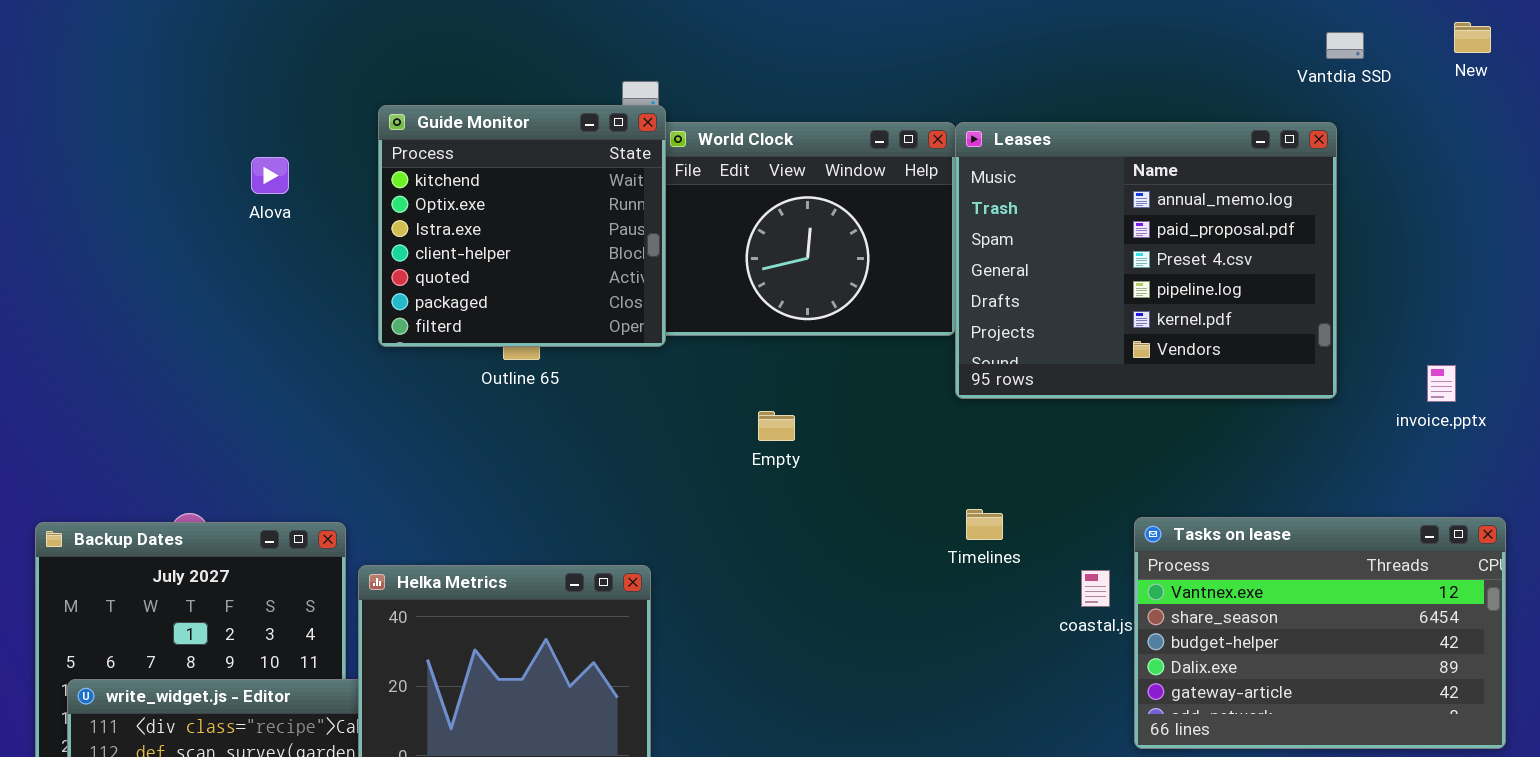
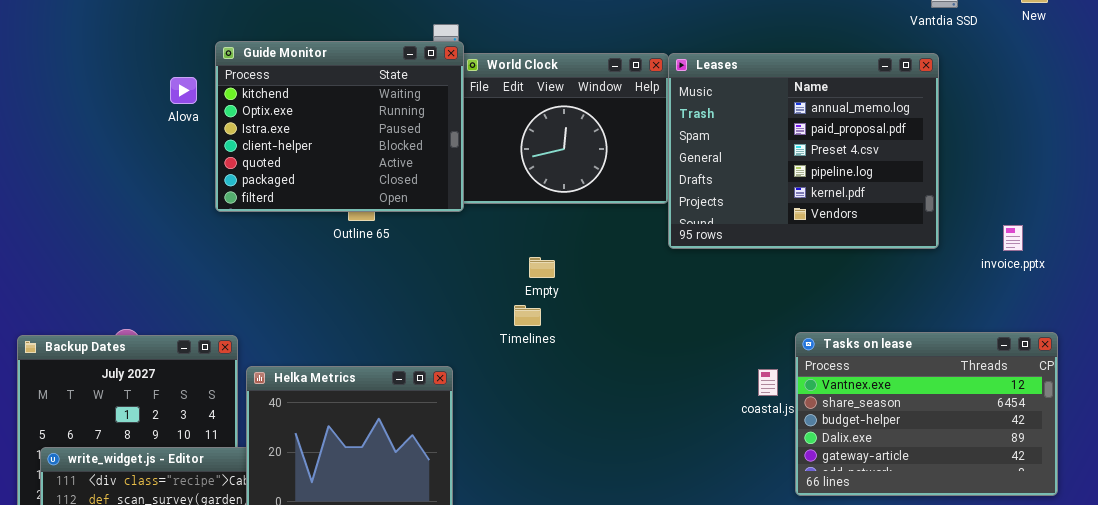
Guide Monitor: [378,105,666,347] -> [215,41,464,212], resized
Timelines: [966,509,1003,540] -> [514,305,541,326], moved

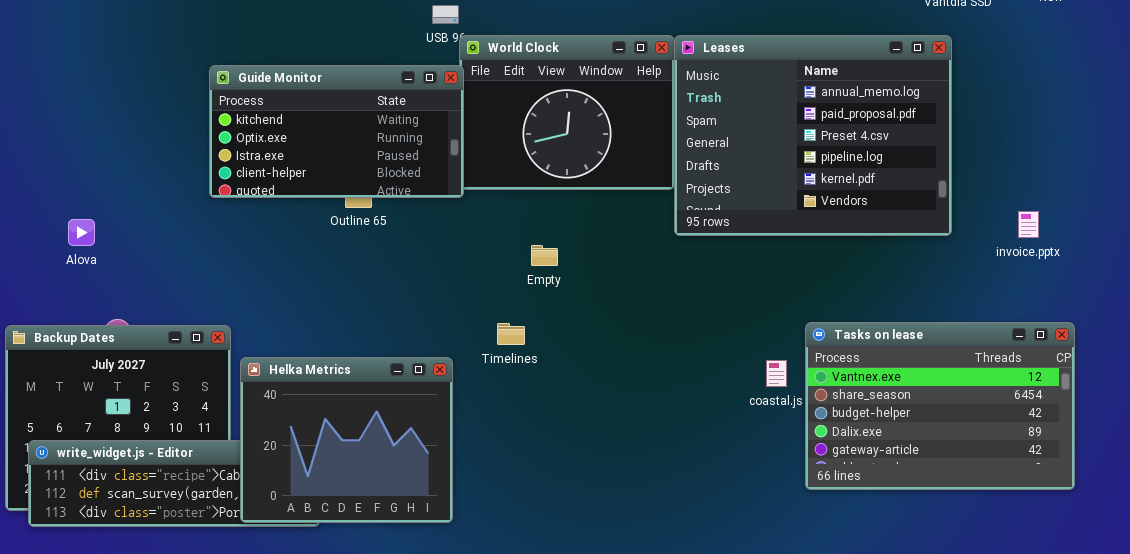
Guide Monitor: [215,41,464,212] -> [209,65,464,198], resized
Alova: [170,77,197,104] -> [68,219,95,246], moved
Timelines: [514,305,541,326] -> [497,323,525,345], moved

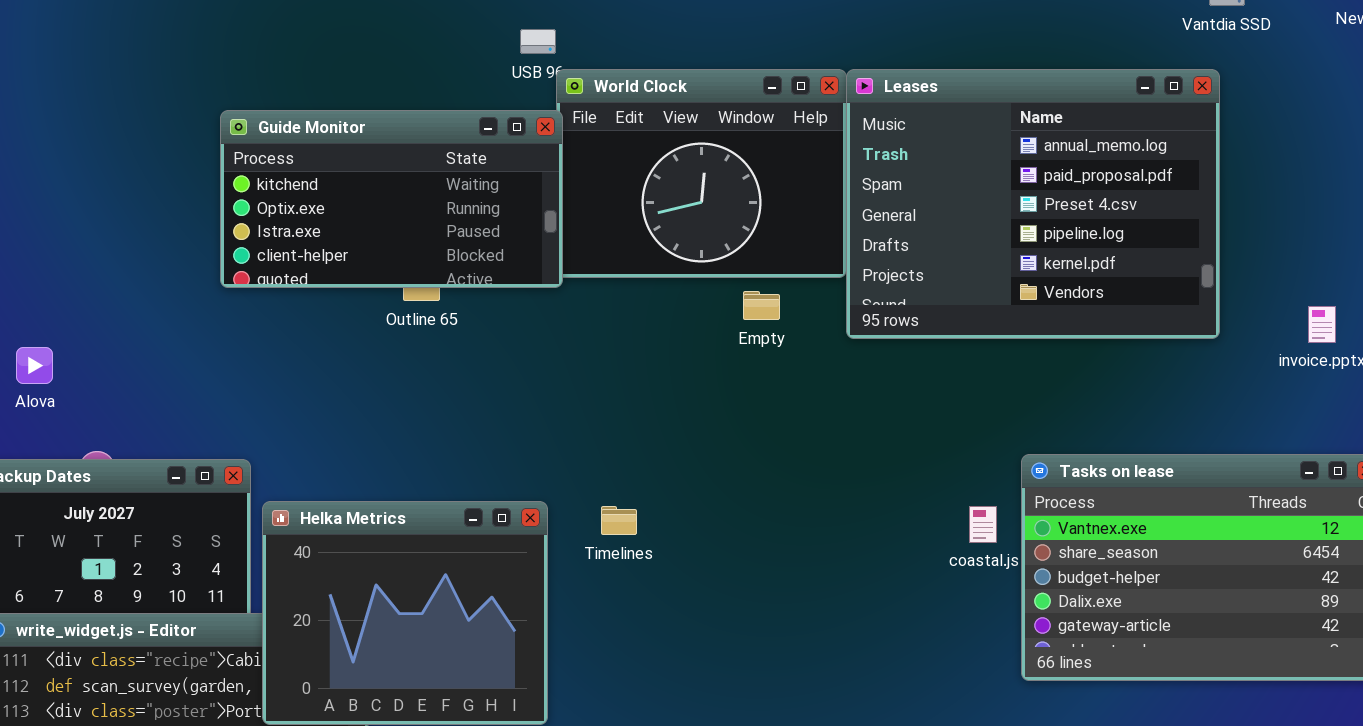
Alova: [68,219,95,246] -> [16,347,53,384], moved
Empty: [531,245,558,266] -> [743,291,780,320], moved
Timelines: [497,323,525,345] -> [601,506,637,535], moved

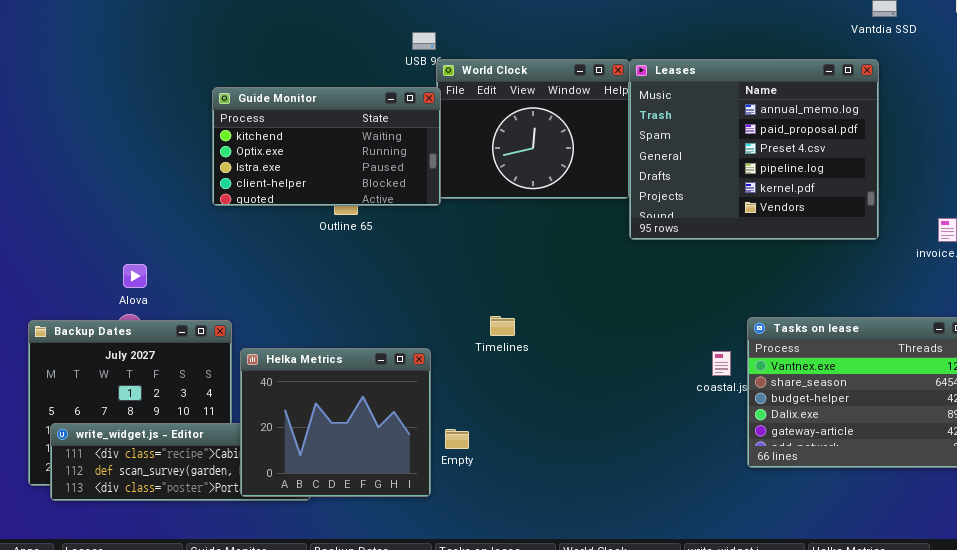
Empty: [743,291,780,320] -> [445,429,469,449], moved
Alova: [16,347,53,384] -> [123,264,147,288], moved
Timelines: [601,506,637,535] -> [490,316,515,336], moved

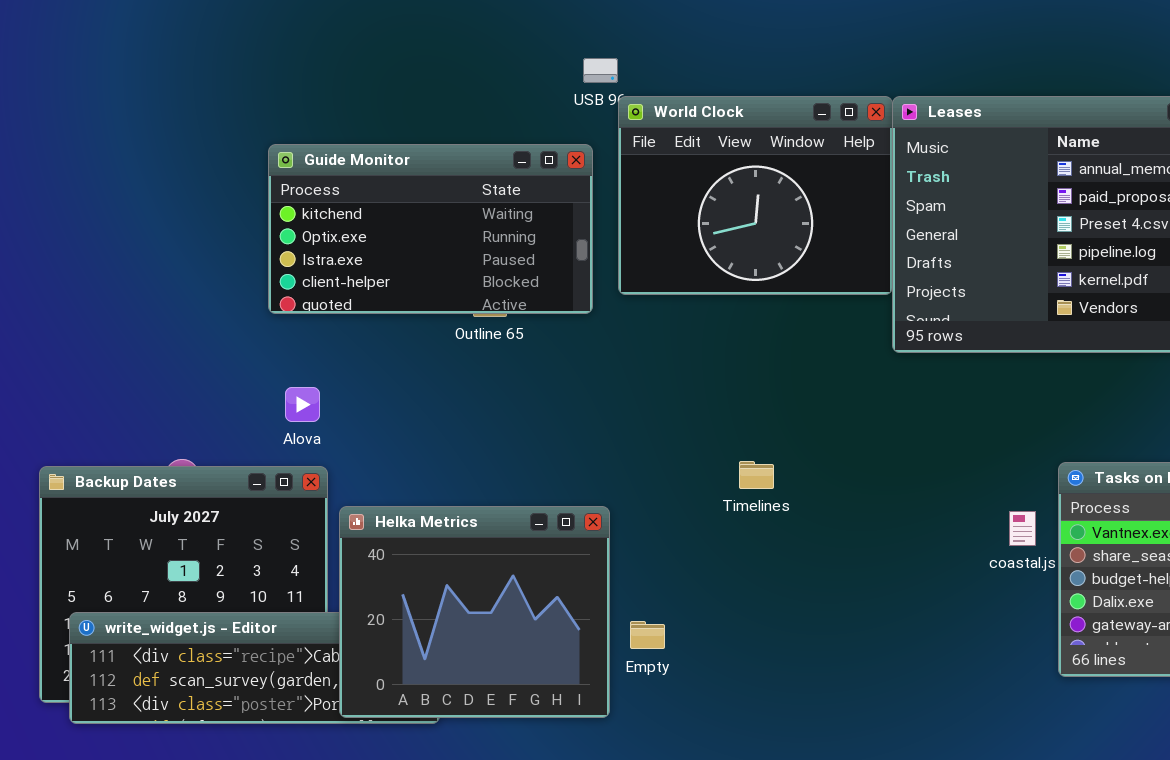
Guide Monitor: [212,87,441,206] -> [268,144,593,314], moved
Alova: [123,264,147,288] -> [285,387,320,422], moved
Timelines: [490,316,515,336] -> [739,461,774,489], moved

